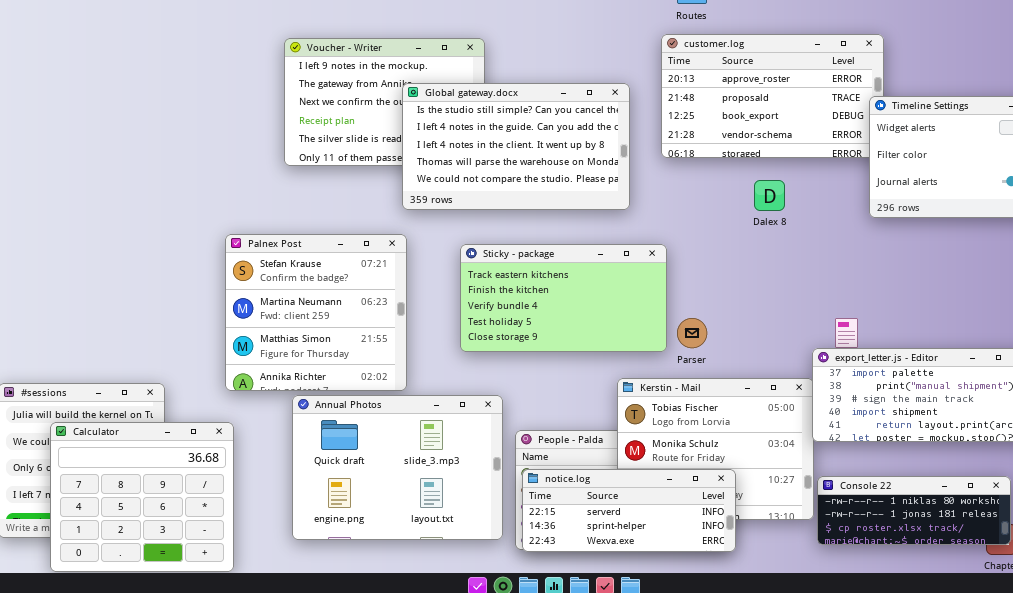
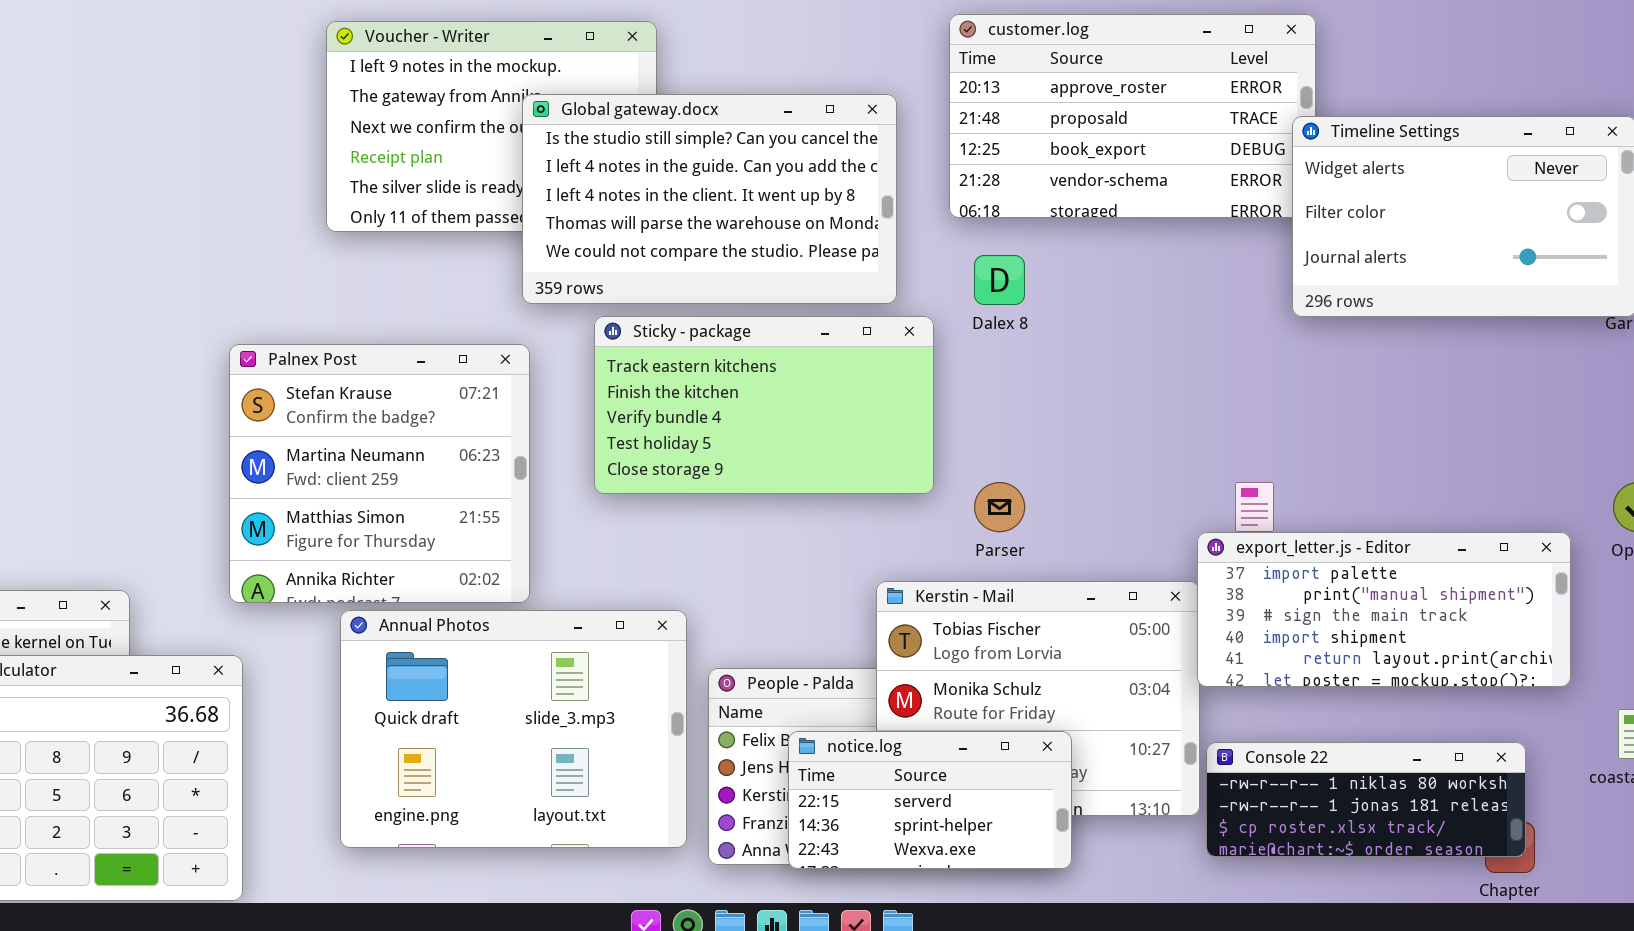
Dalex 8: [754,180,785,211] -> [974,255,1025,305], moved
Sticky - package: [460,244,667,352] -> [594,316,934,494], moved
notice.log: [522,469,736,552] -> [788,731,1072,869], resized

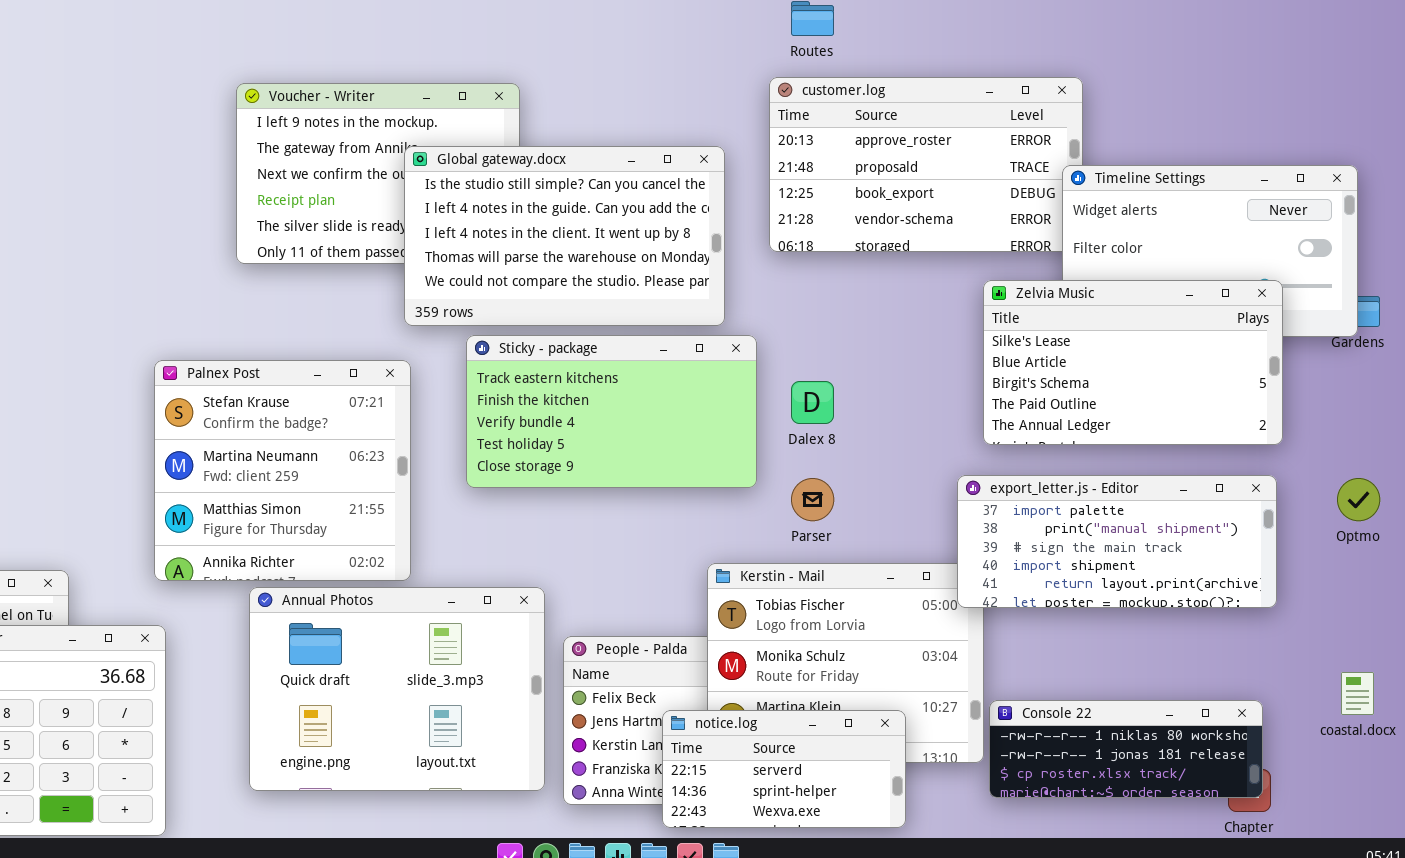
Zelvia Music: none -> [983,280,1283,445], opened
Dalex 8: [974,255,1025,305] -> [791,381,834,424], moved
export_letter.js - Editor: [1197,532,1571,687] -> [957,475,1277,608], moved
notice.log: [788,731,1072,869] -> [662,710,906,828], moved

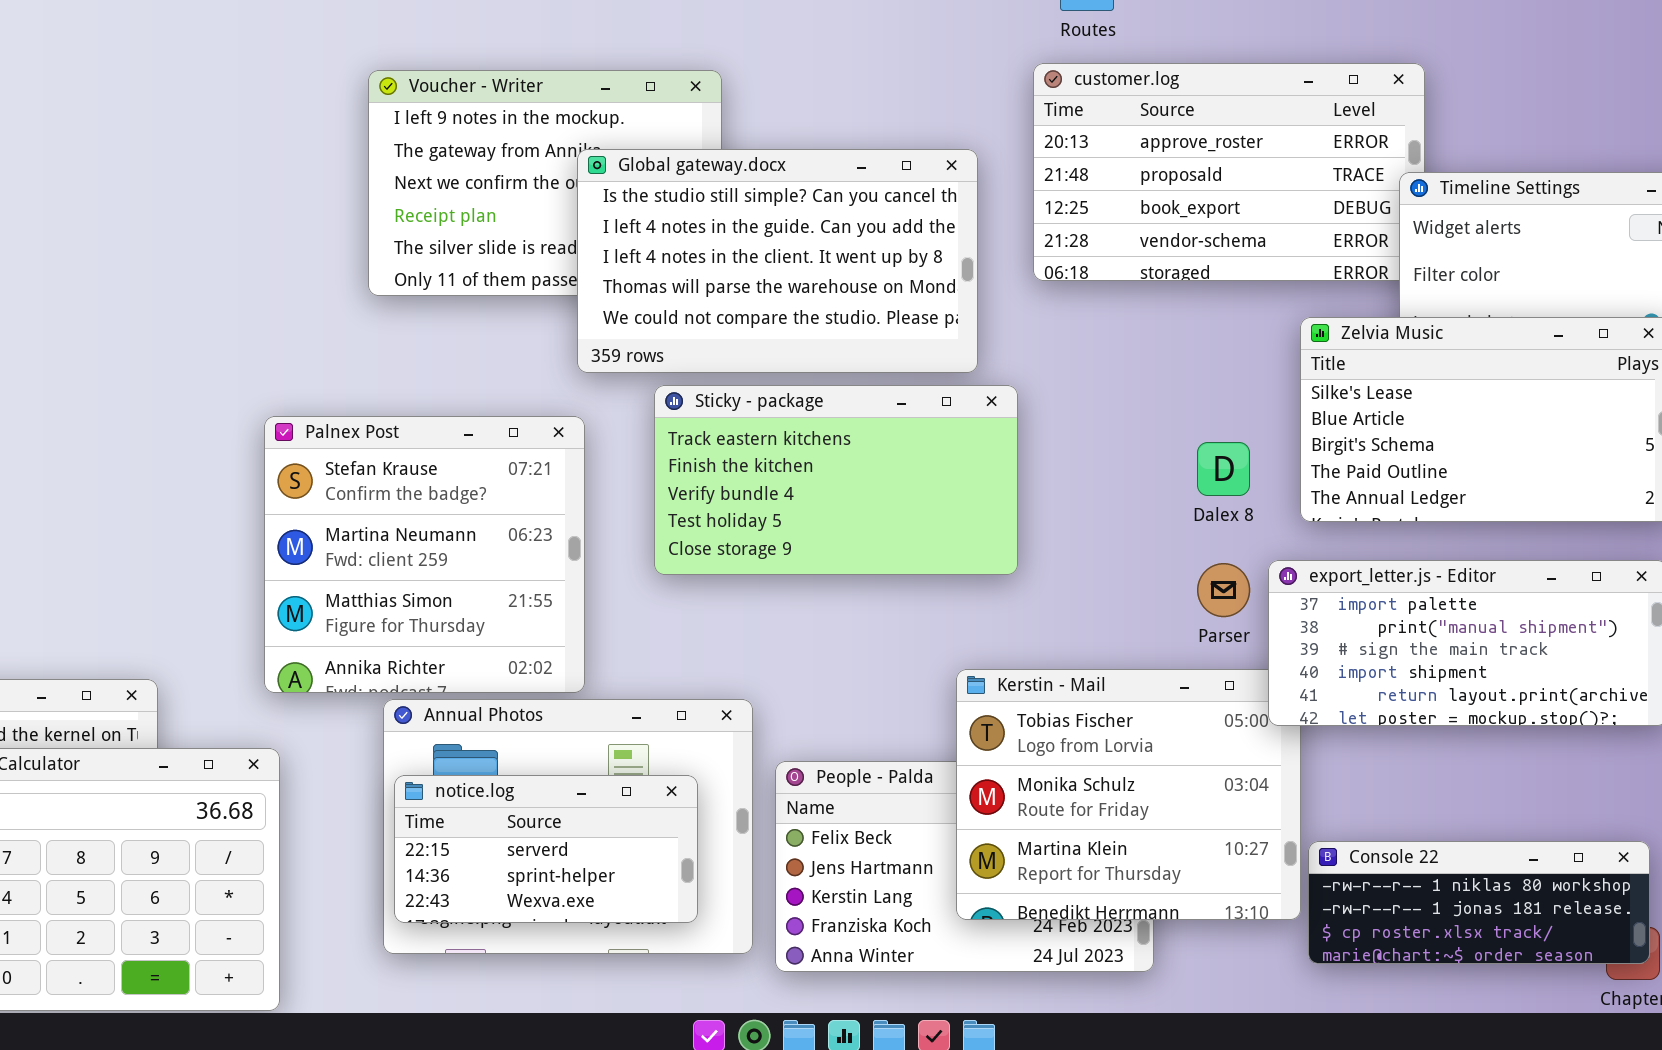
Dalex 8: [791,381,834,424] -> [1197,442,1250,496], moved
Parser: [791,478,834,521] -> [1197,563,1250,617], moved
notice.log: [662,710,906,828] -> [394,775,698,923], moved

